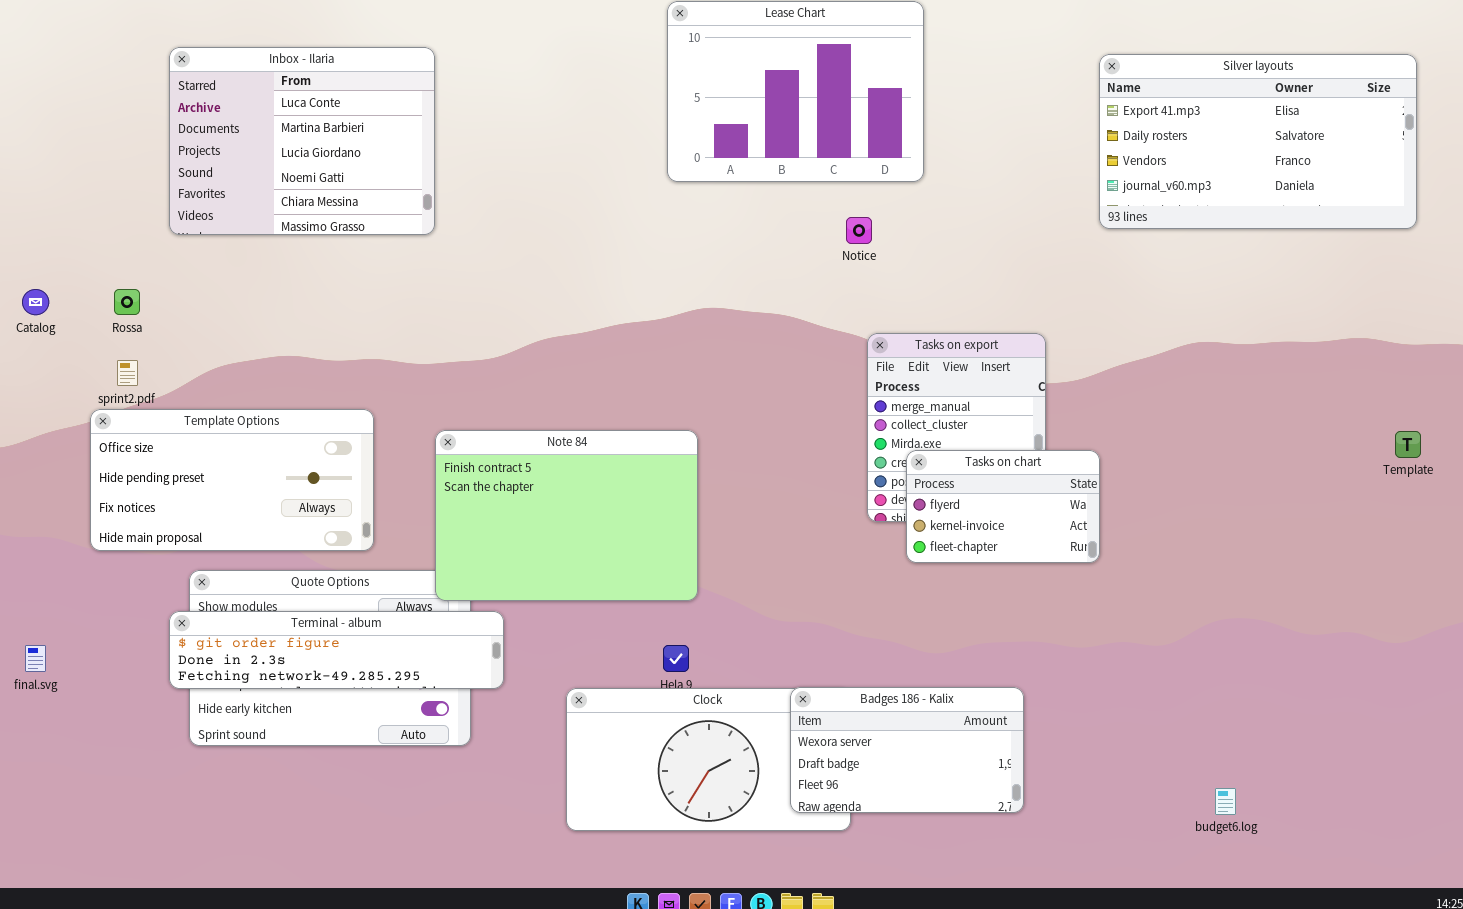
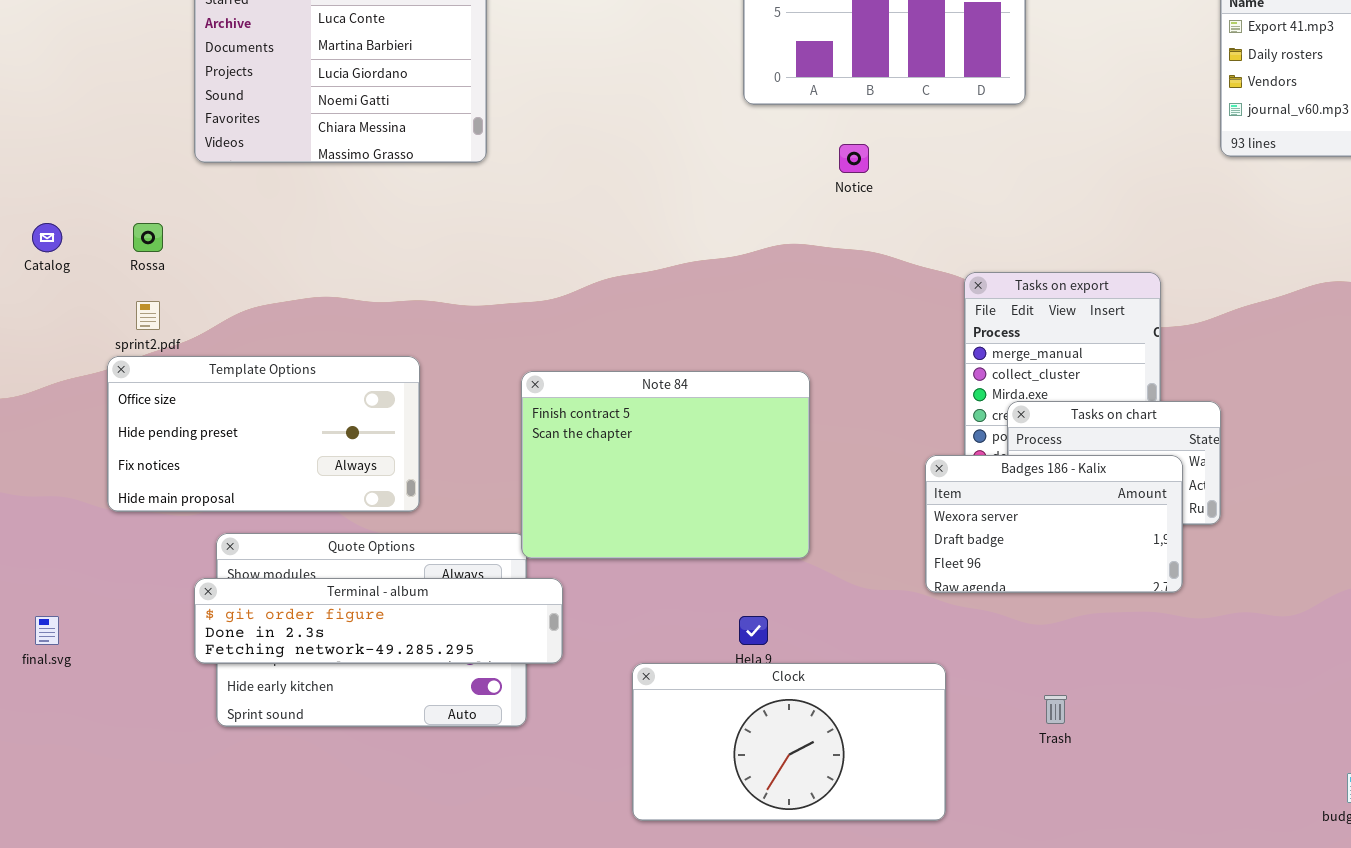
Notice: [846,217,872,244] -> [839,144,869,173], moved
Note 84: [435,430,698,601] -> [521,371,810,559], moved
Badges 186 - Kalix: [790,687,1024,813] -> [925,455,1183,593], moved

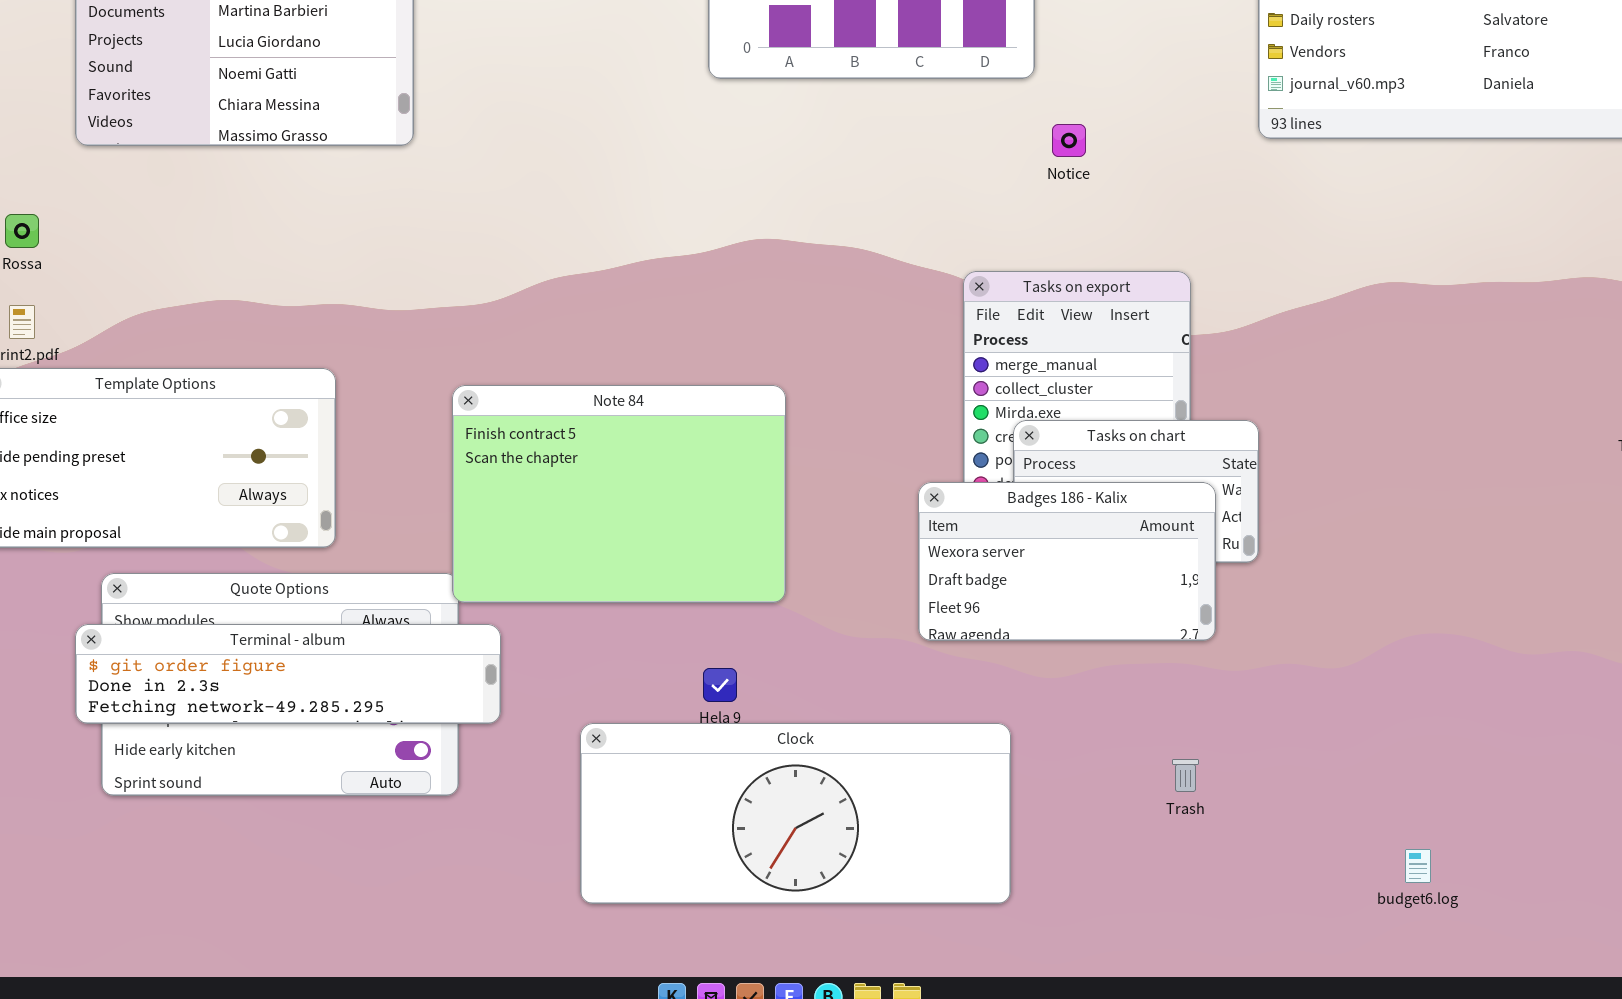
Notice: [839,144,869,173] -> [1052,124,1086,157], moved
Clock: [632,663,946,821] -> [580,723,1011,904], resized
Trash: [1044,695,1067,724] -> [1172,759,1199,792], moved

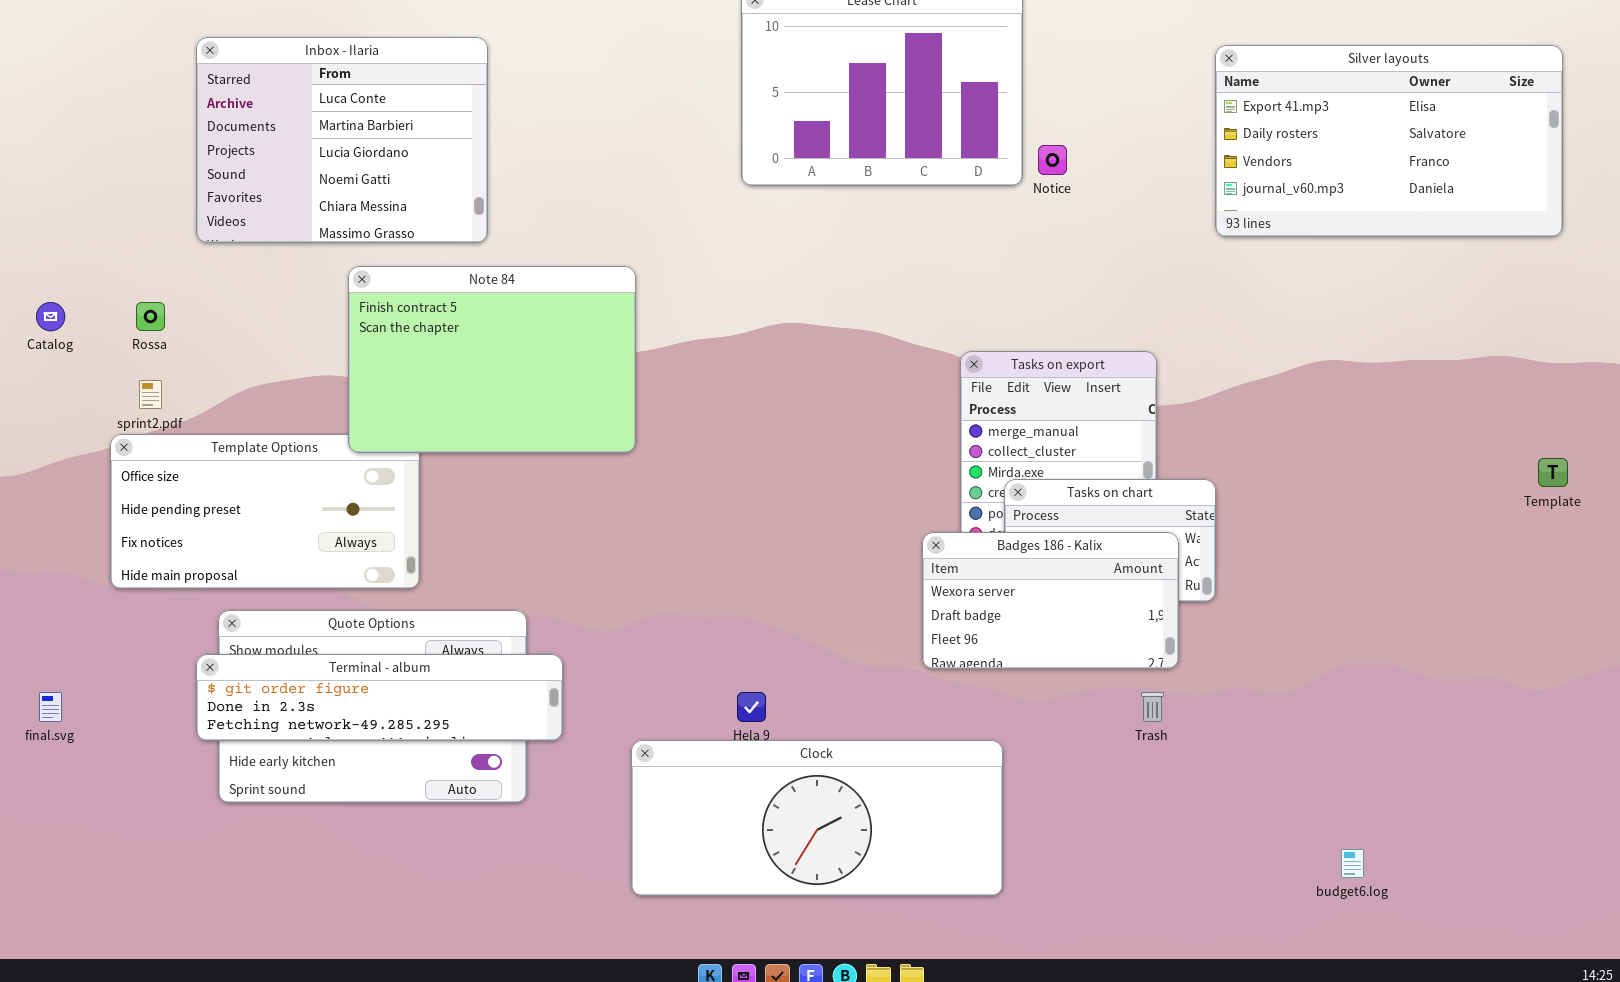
Notice: [1052,124,1086,157] -> [1038,145,1067,175], moved
Note 84: [452,385,786,603] -> [348,266,636,453], moved
Trash: [1172,759,1199,792] -> [1141,692,1164,722], moved

